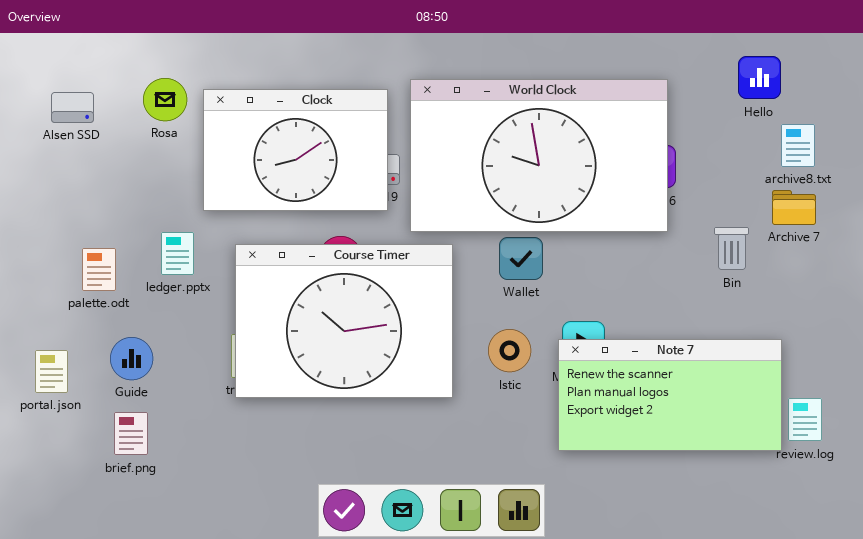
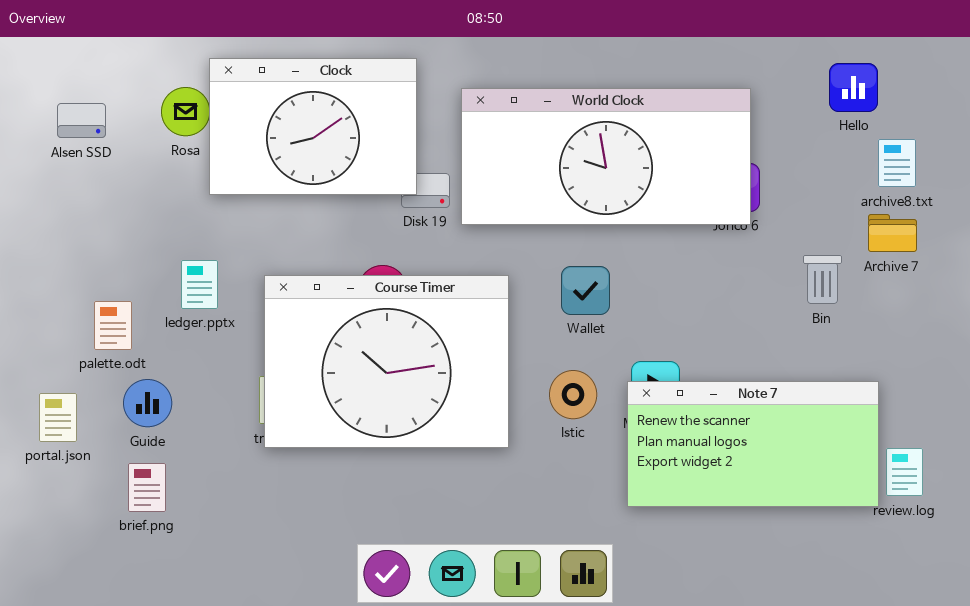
World Clock: [410,79,668,232] -> [461,88,751,225], resized
Clock: [203,89,388,211] -> [209,58,417,195], moved
palette.odt: [82,248,116,291] -> [94,301,132,350], moved

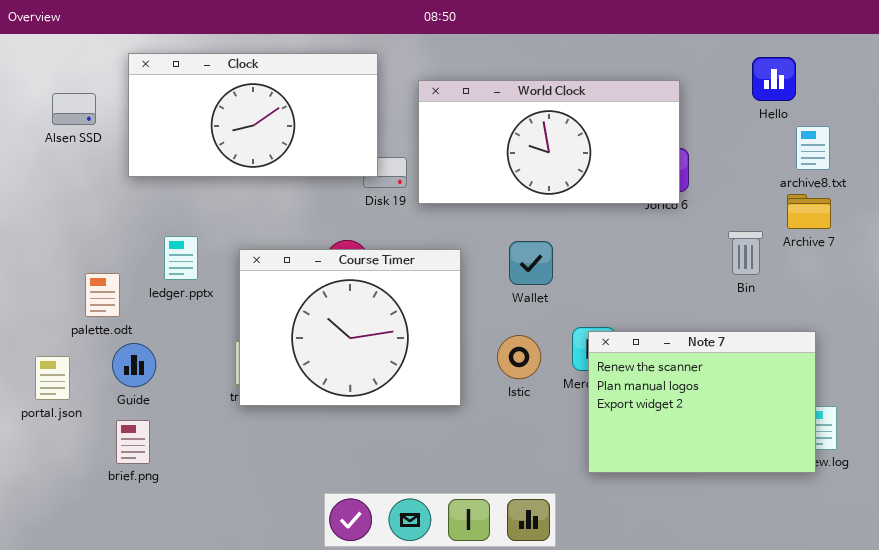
Clock: [209,58,417,195] -> [128,53,378,177], resized
Note 7: [627,381,879,507] -> [588,331,816,473], moved, resized

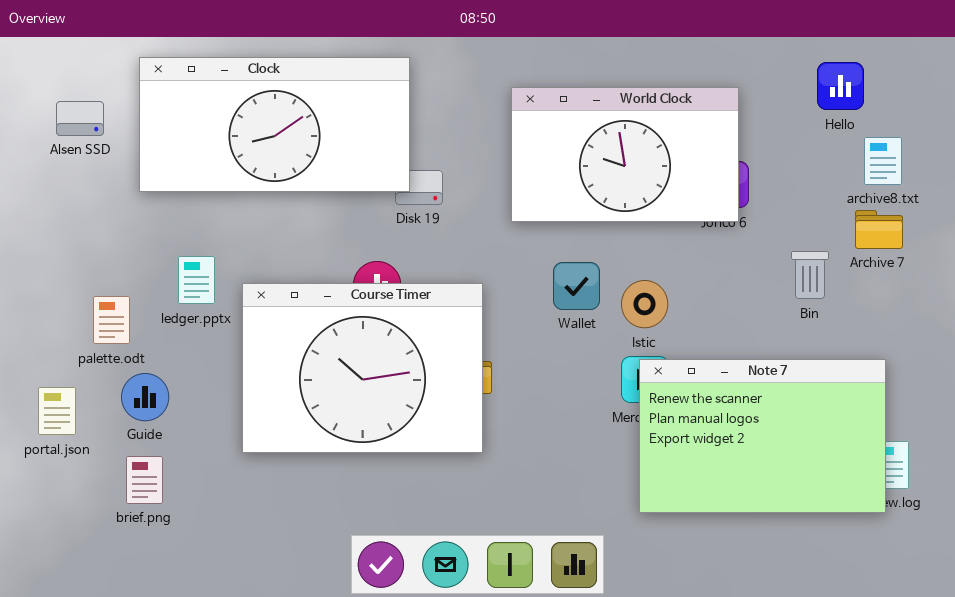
World Clock: [418,80,680,204] -> [511,87,739,222], resized
Course Timer: [239,249,461,406] -> [242,283,483,453], moved
Istic: [497,335,541,379] -> [621,280,668,328], moved

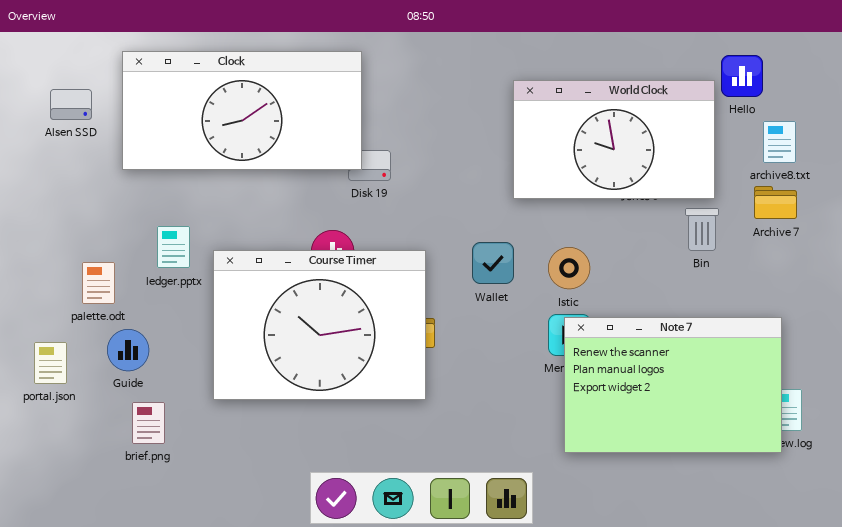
World Clock: [511,87,739,222] -> [513,80,715,199], moved
Bin: [791,251,829,299] -> [685,208,719,251], moved
Wallet: [553,262,600,310] -> [472,242,514,284], moved
brief.png: [126,456,163,504] -> [132,402,165,444], moved

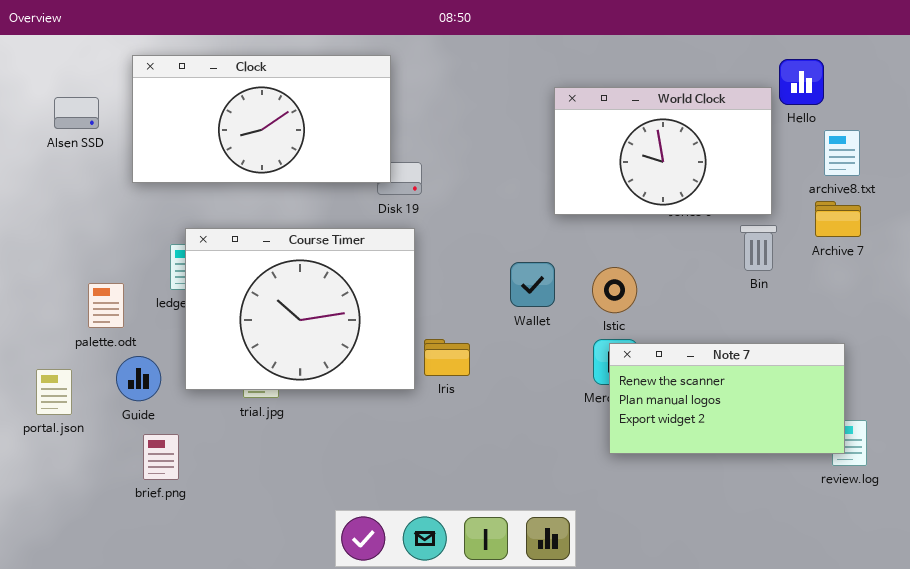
Course Timer: [213,250,426,400] -> [185,228,415,390], moved
Note 7: [564,317,782,453] -> [609,343,845,454], resized

